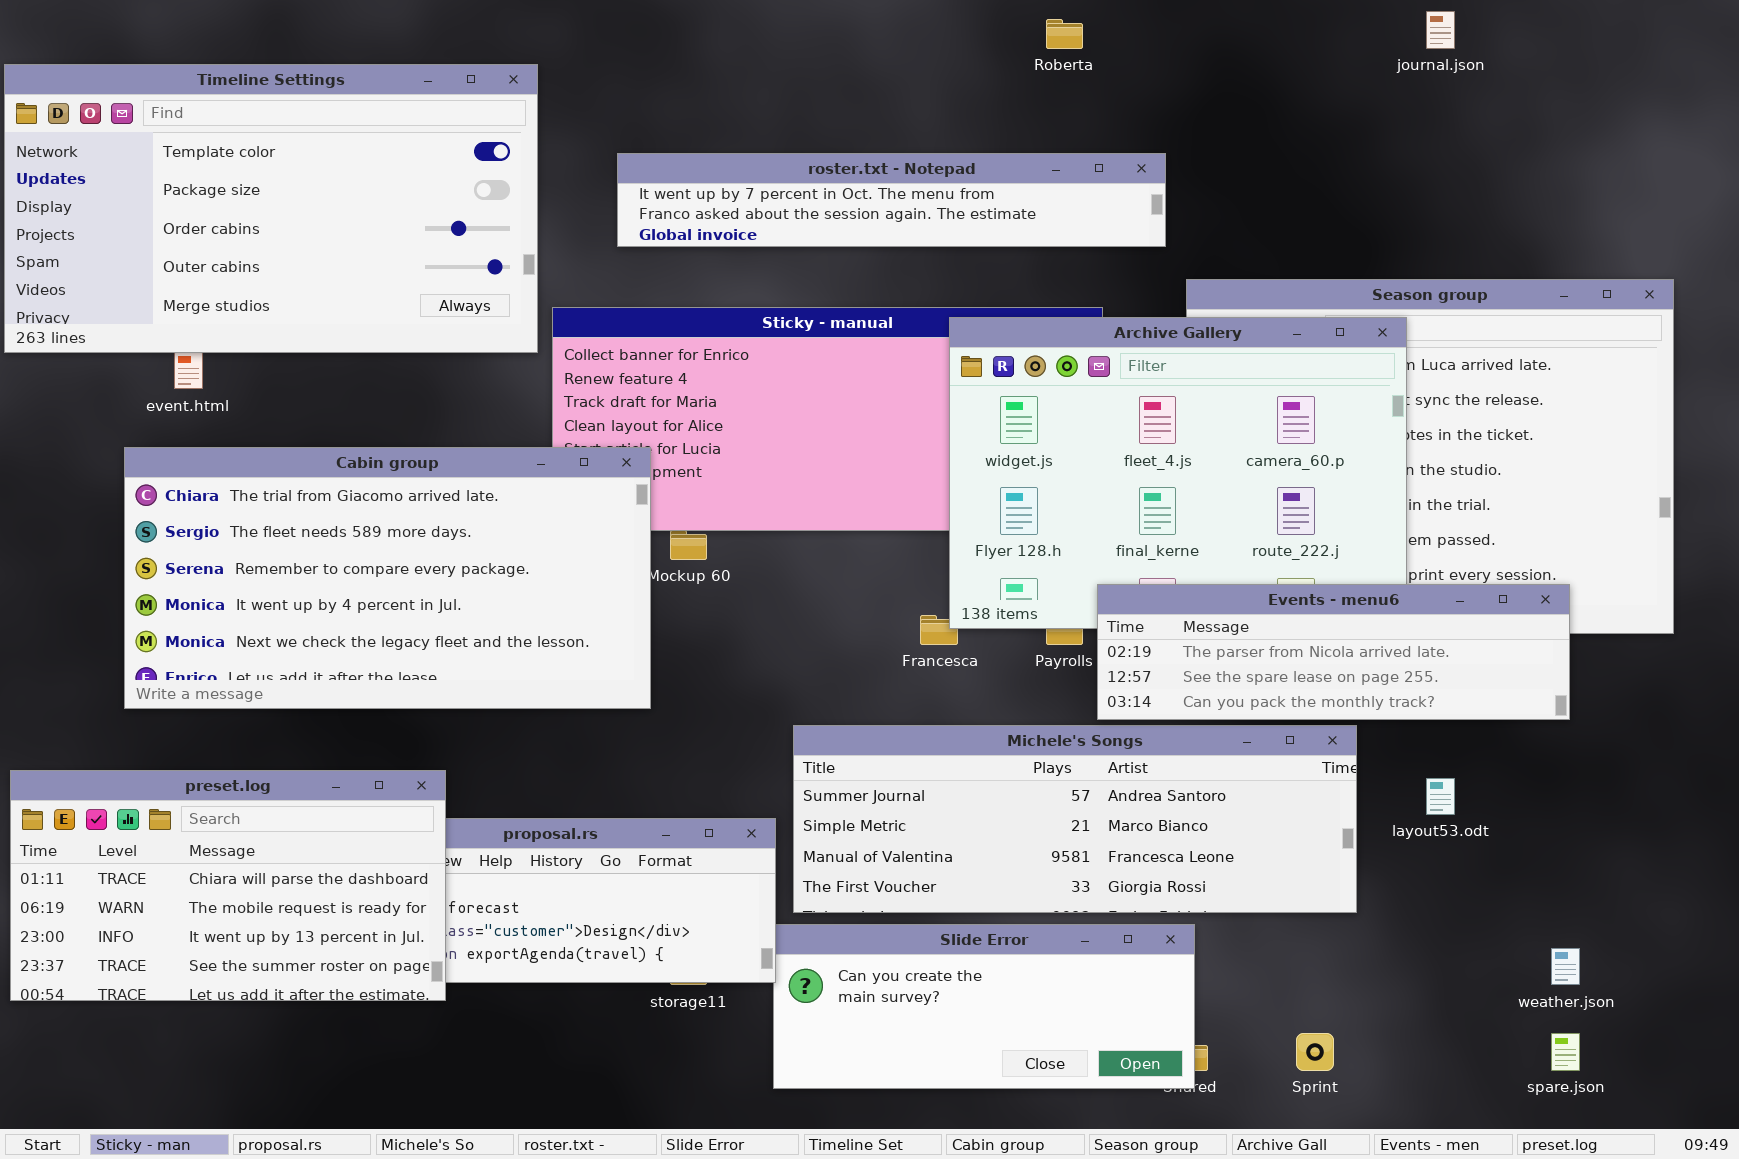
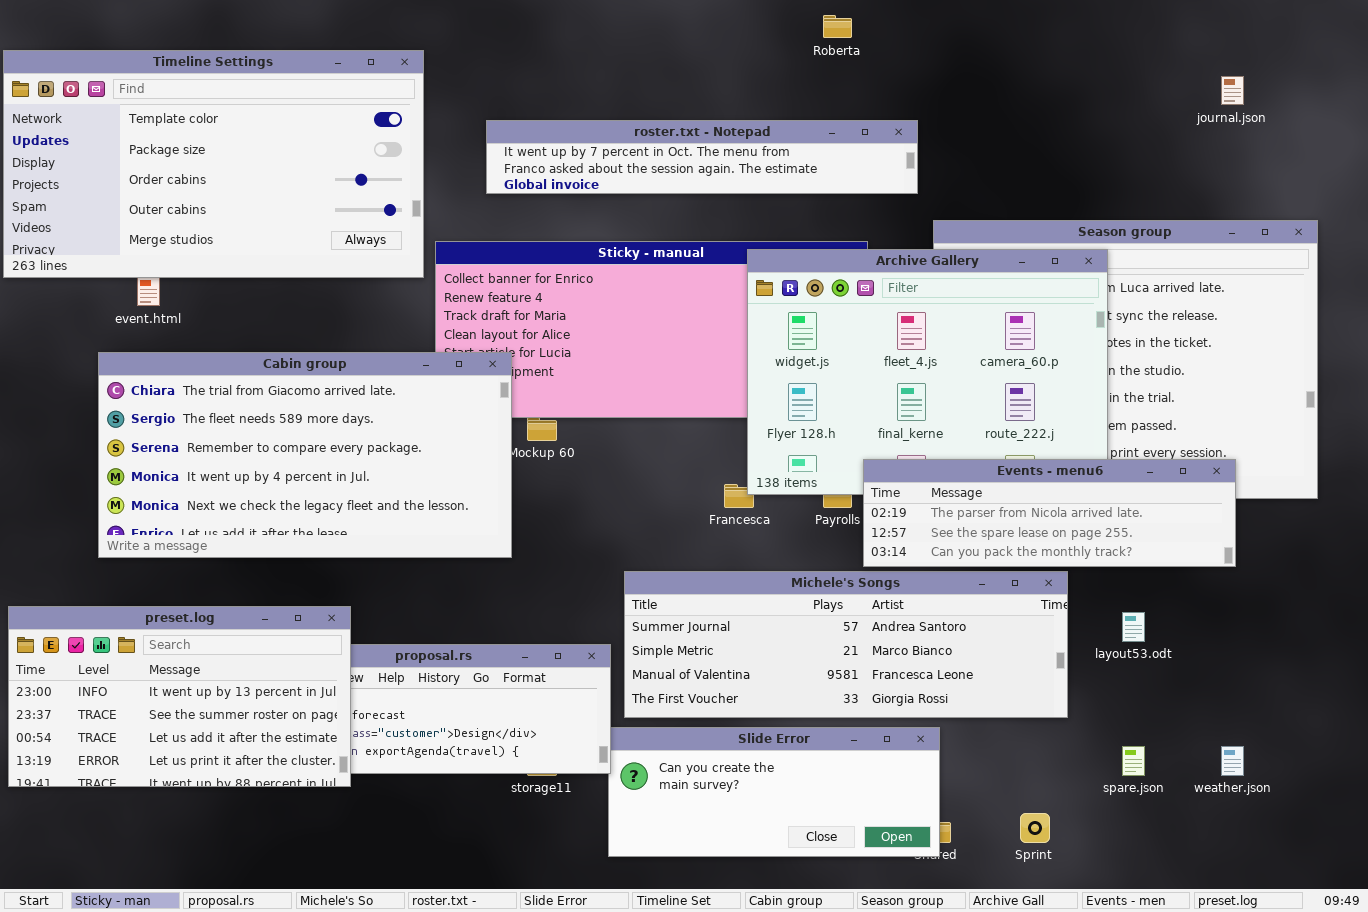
journal.json: [1426,11,1455,49] -> [1221,76,1244,105], moved
preset.log: [10,770,446,1001] -> [8,606,351,787], scrolled down 2 rows
spare.json: [1551,1033,1580,1071] -> [1122,746,1145,776], moved

